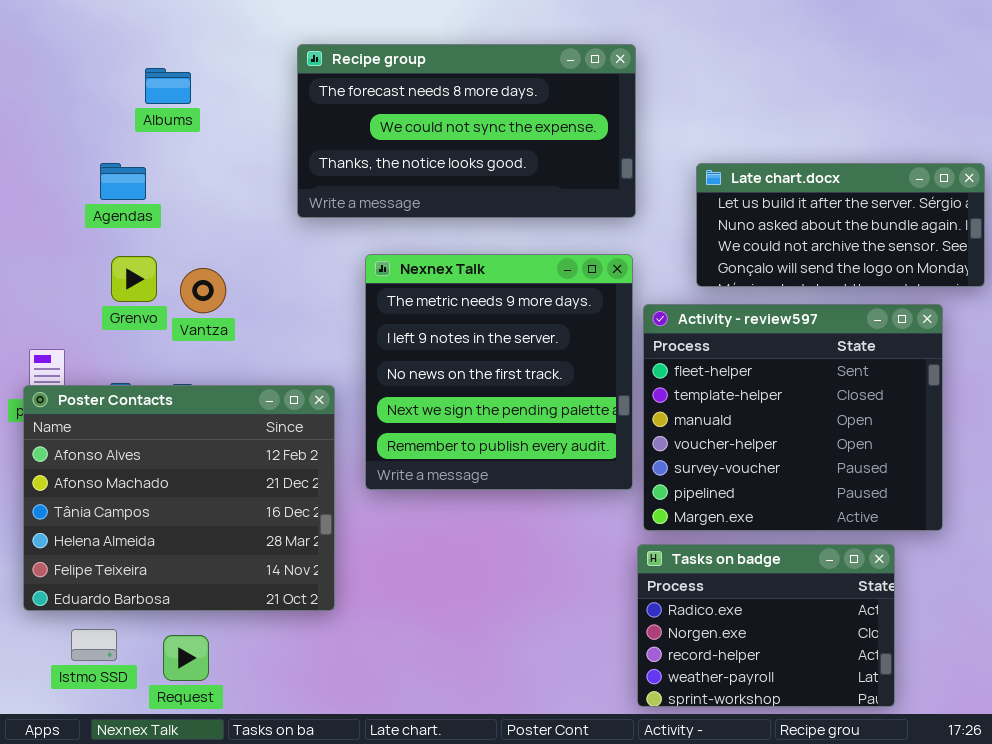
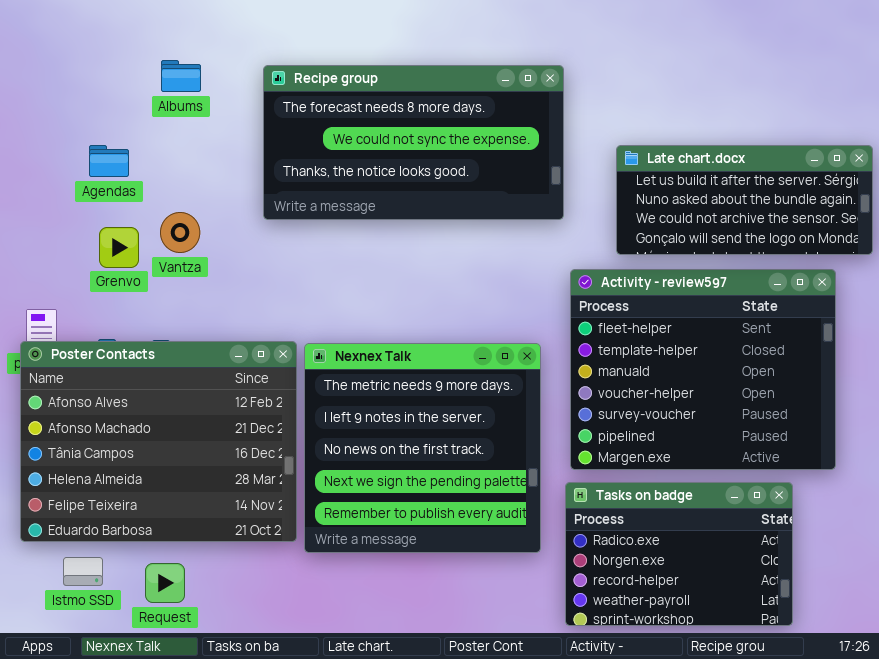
Recipe group: [297,44,636,218] -> [263,65,564,220], moved
Albums: [145,68,191,104] -> [161,60,201,92], moved
Nexnex Talk: [365,254,633,490] -> [304,343,541,553], moved
Vantza: [180,268,226,313] -> [160,212,200,253], moved

